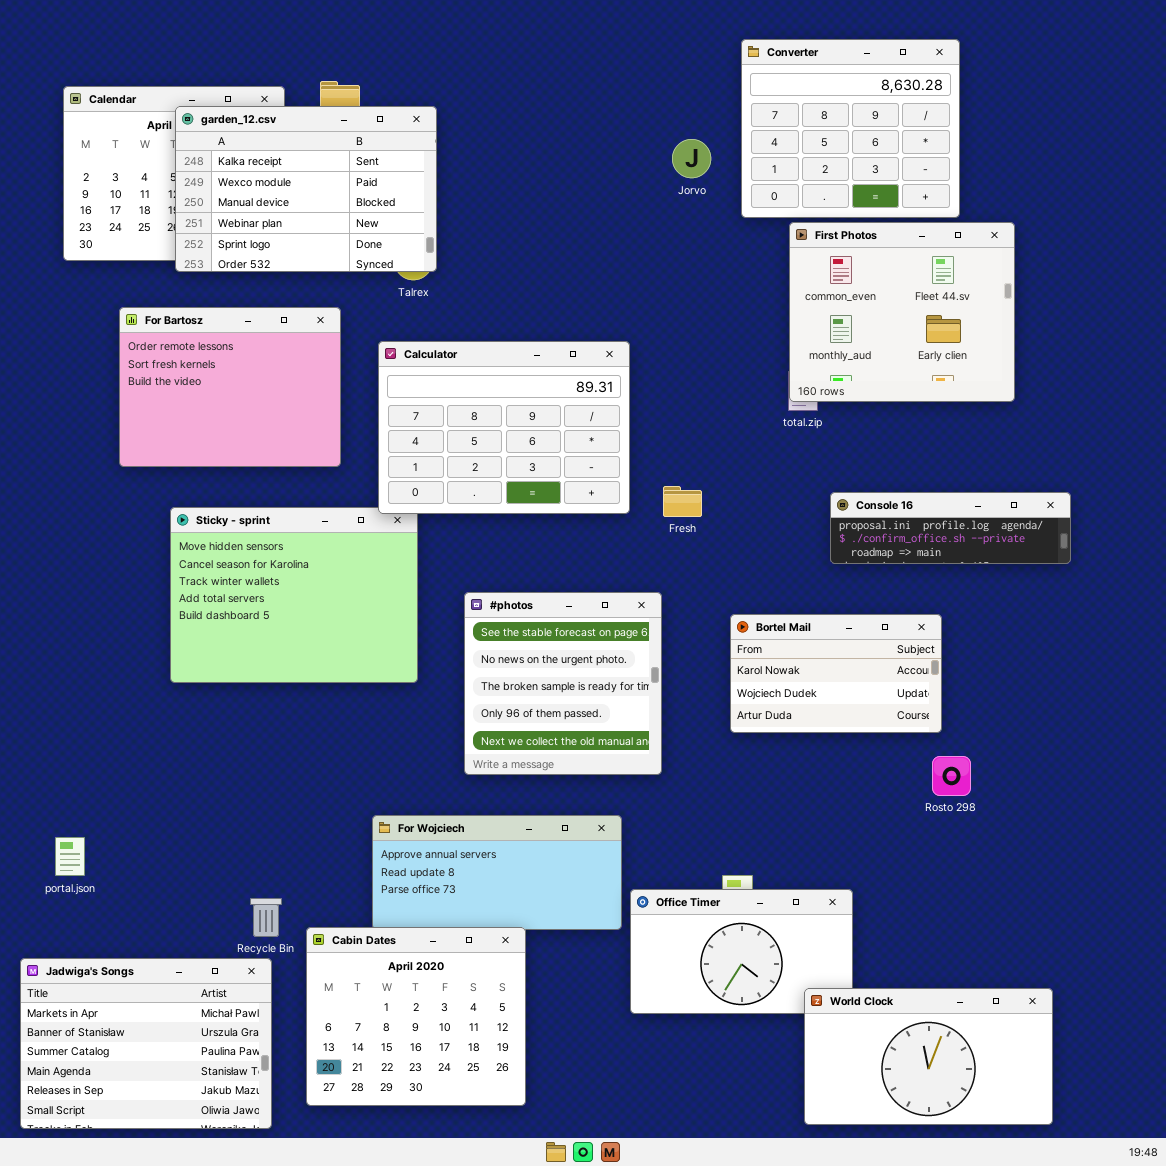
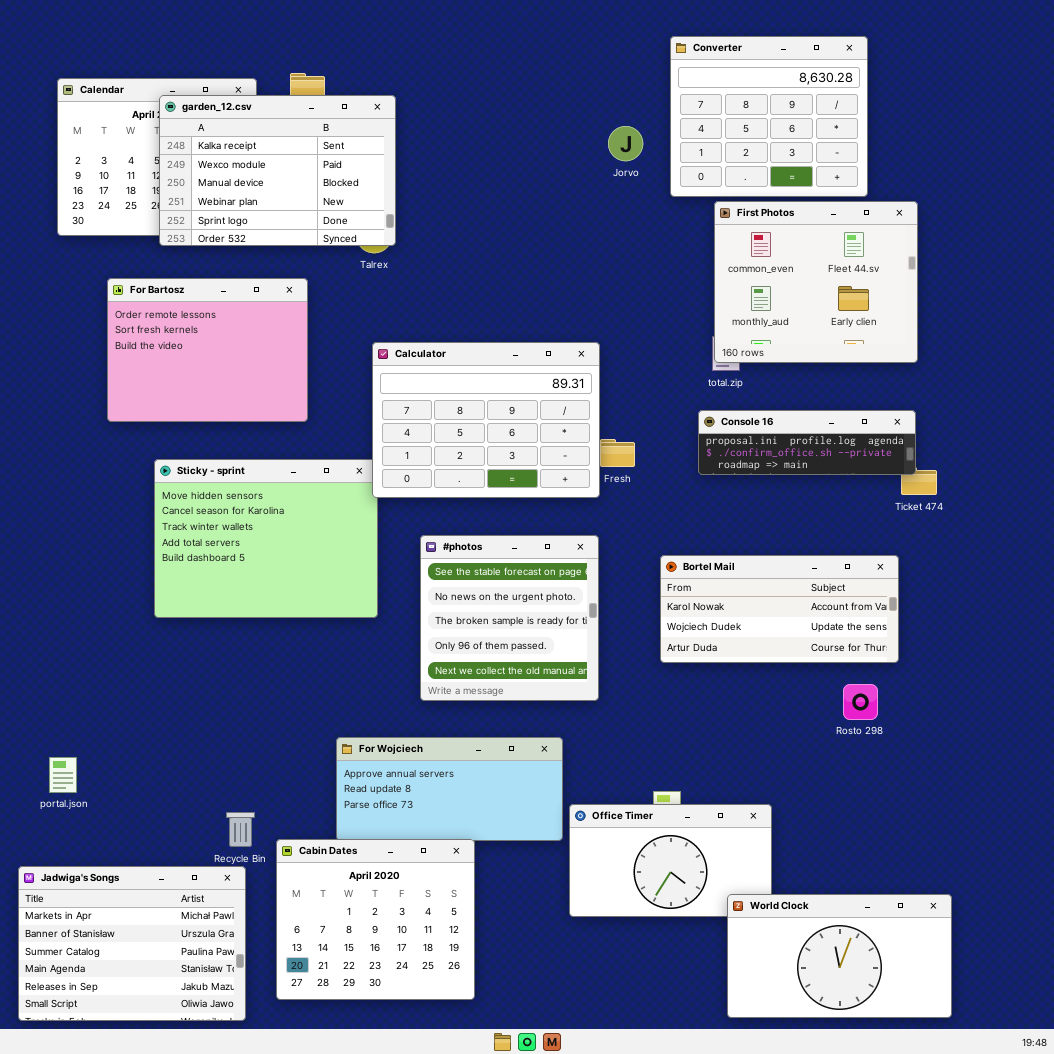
Calculator: [378,341,630,514] -> [372,342,600,498], moved
Console 16: [830,492,1071,564] -> [698,410,916,475], moved
Bortel Mail: [730,614,942,733] -> [660,555,899,663], resized

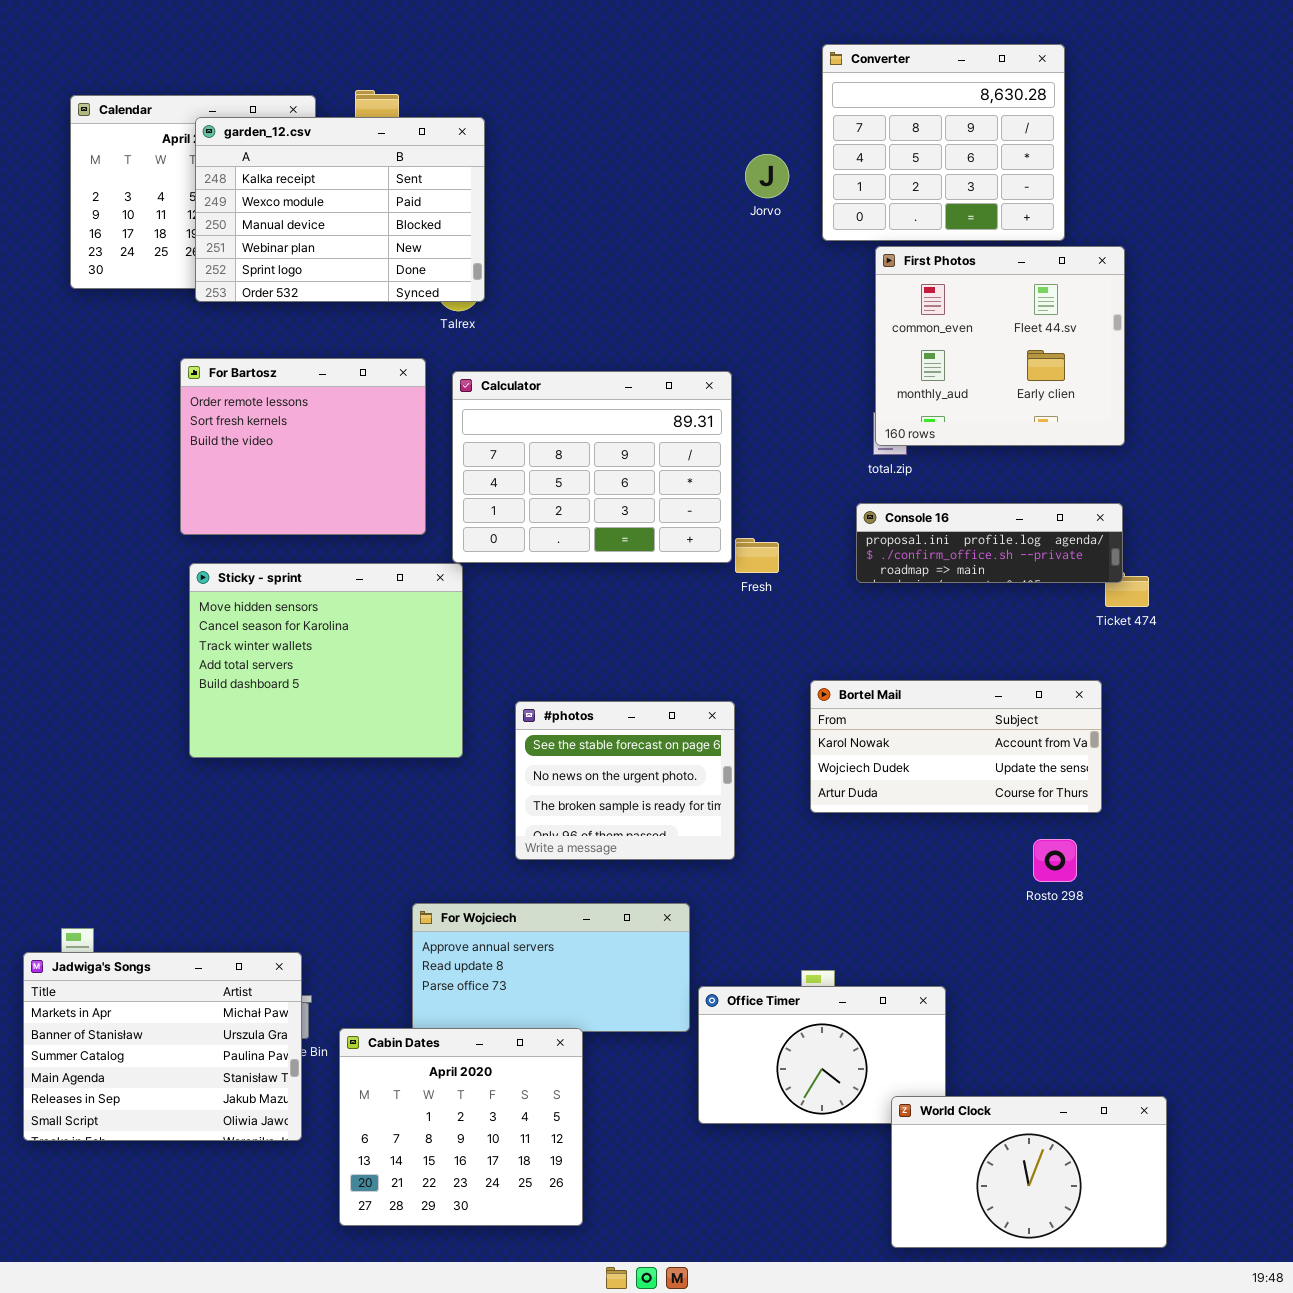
For Bartosz: [107,278,308,422] -> [180,358,426,535], moved
Calculator: [372,342,600,498] -> [452,371,732,563], moved
#photos: [420,535,599,701] -> [515,701,735,860], resized
Jadwiga's Songs: [18,866,246,1021] -> [23,952,302,1141], moved

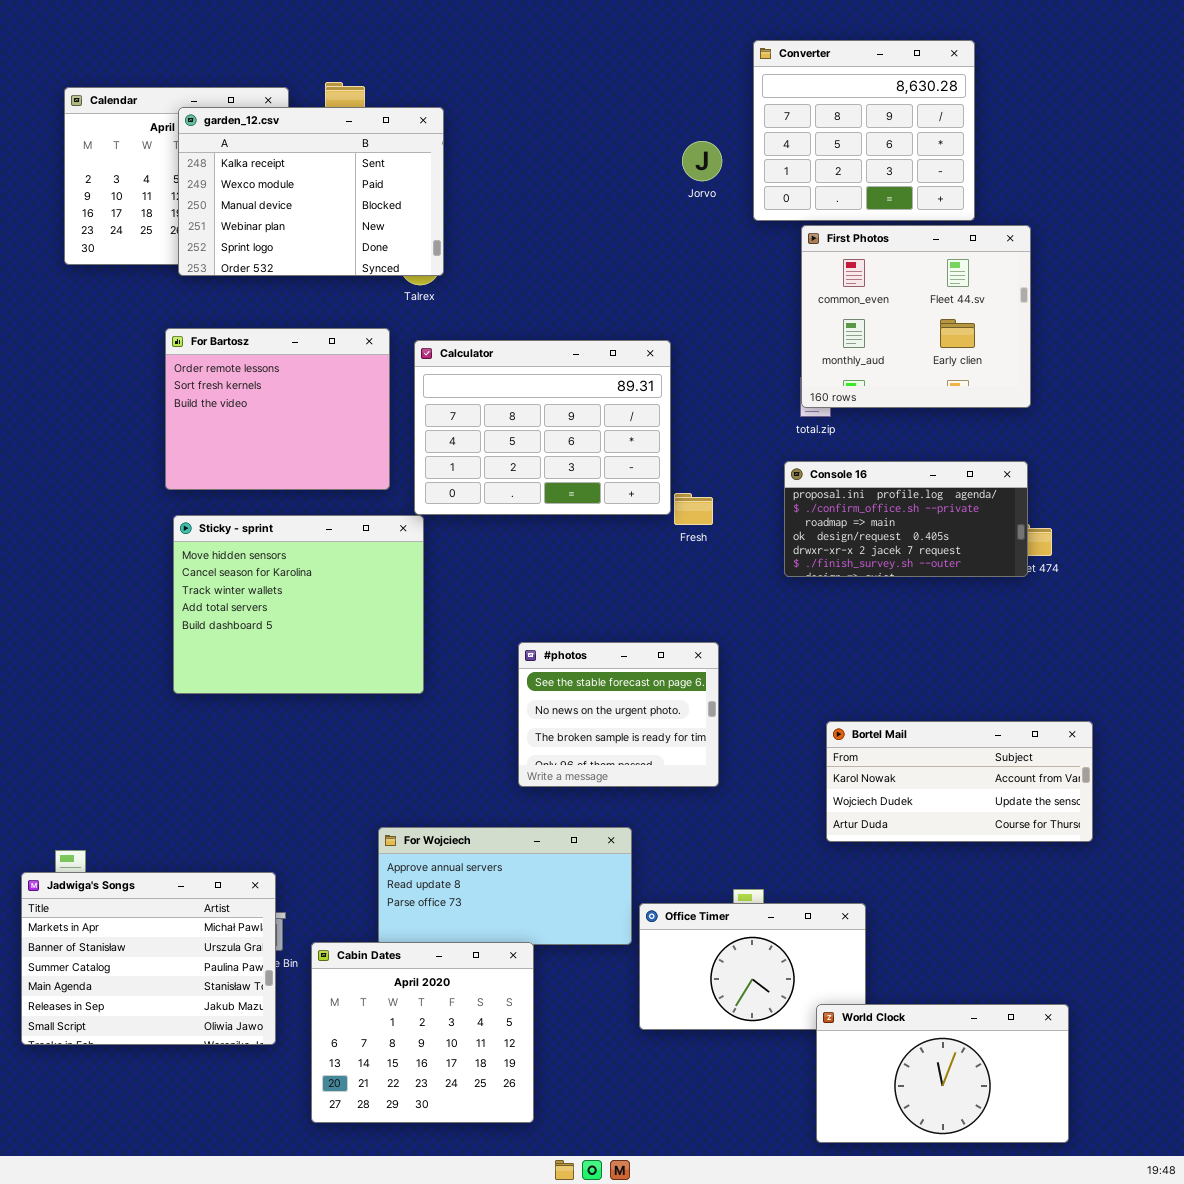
Console 16: [856,503,1123,583] -> [784,461,1028,577], resized
Bortel Mail: [810,680,1102,813] -> [826,721,1093,842], moved
#photos: [515,701,735,860] -> [518,642,719,787], moved

